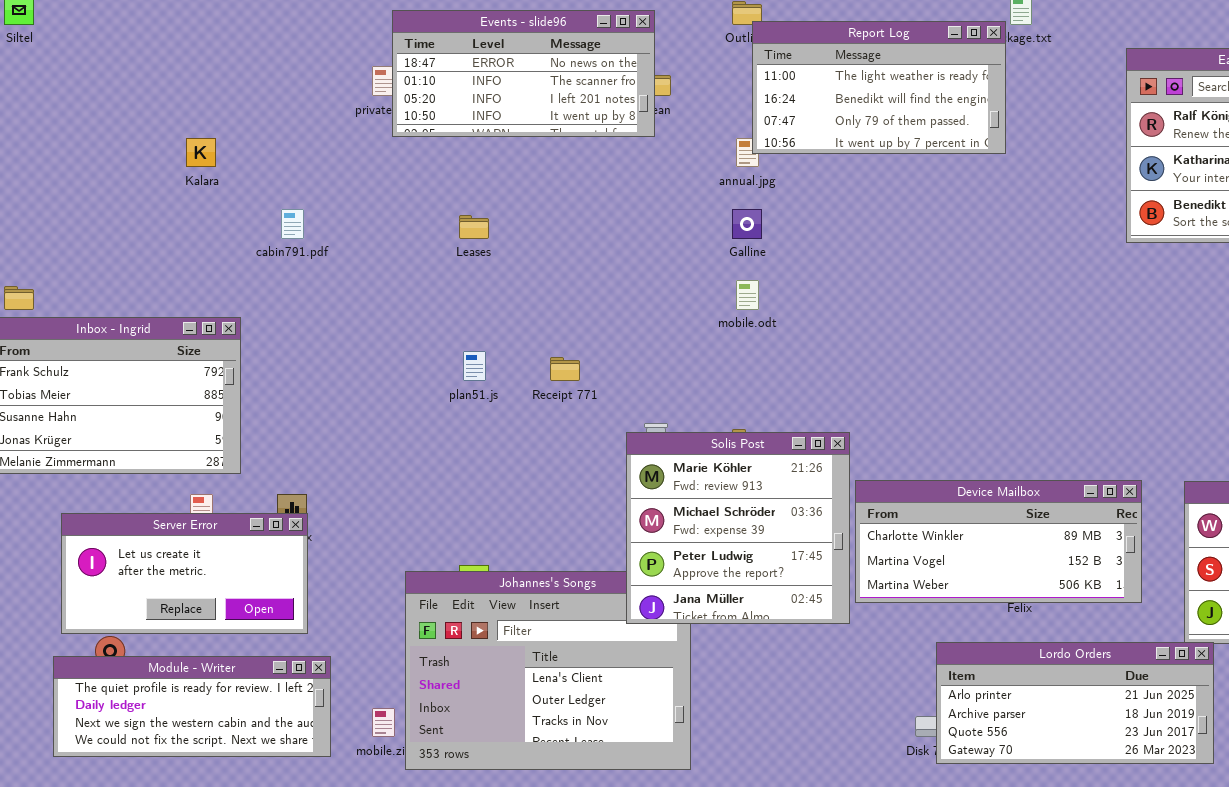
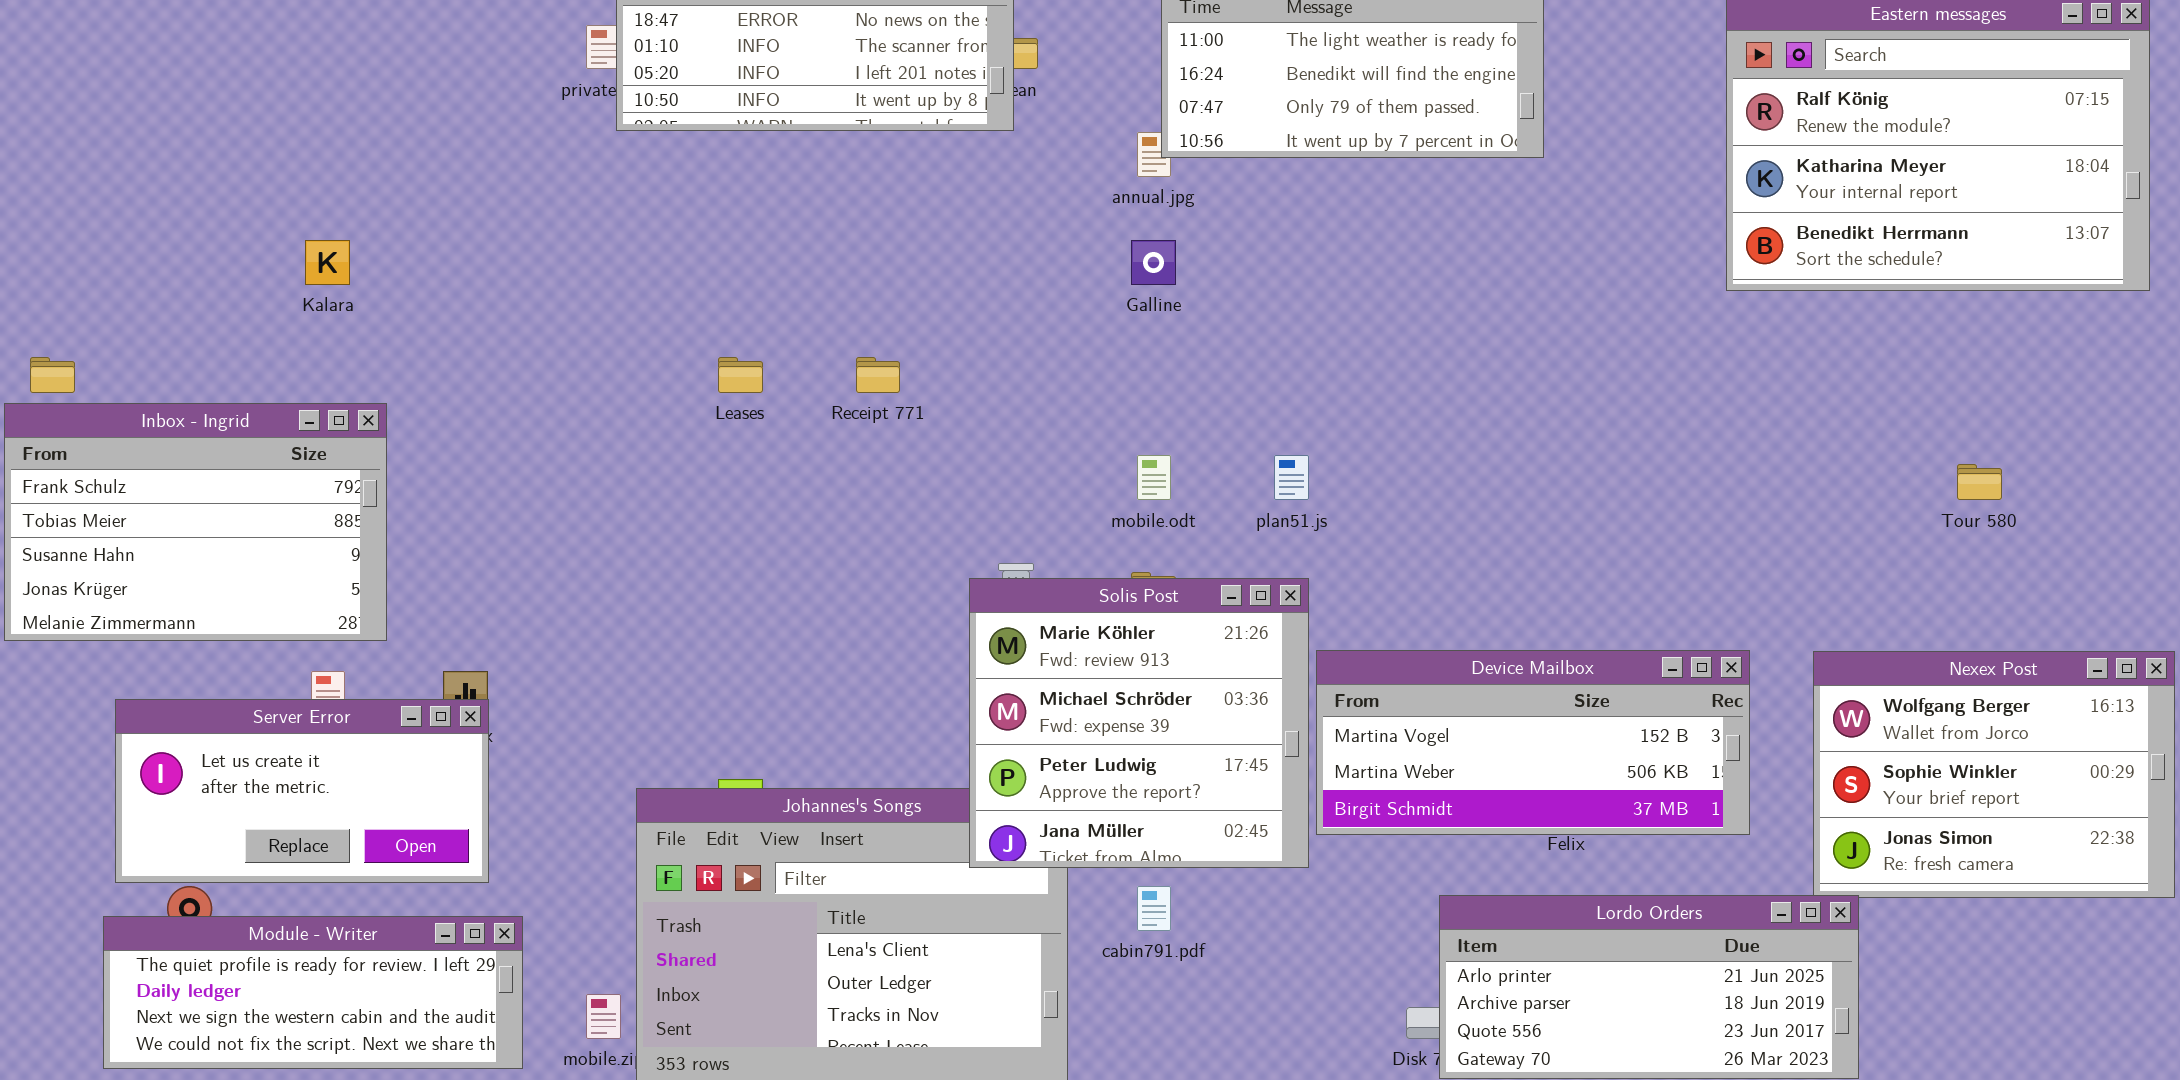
Kalara: [186,138,216,167] -> [305,240,350,285], moved
cabin791.pdf: [281,209,304,239] -> [1137,886,1171,931], moved
Leases: [459,215,489,239] -> [718,357,763,393], moved
mobile.odt: [736,280,759,310] -> [1137,455,1171,500], moved
plan51.js: [463,351,486,381] -> [1274,455,1309,500], moved
Receipt 771: [550,357,580,381] -> [856,357,900,393], moved
Device Mailbox: [855,480,1142,603] -> [1316,650,1750,835], scrolled down 1 row

